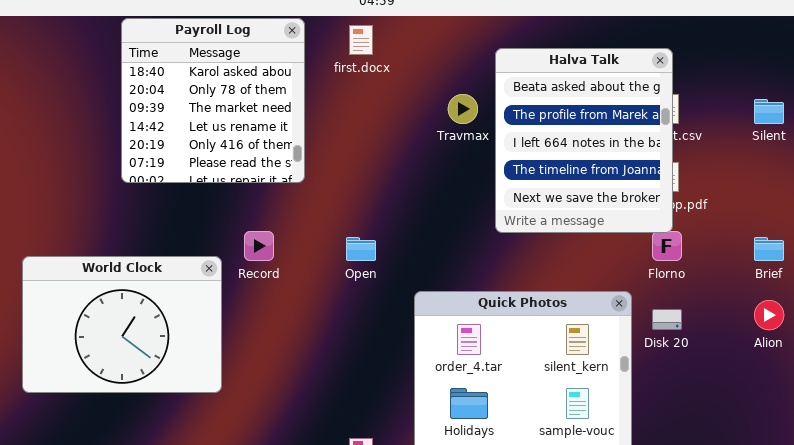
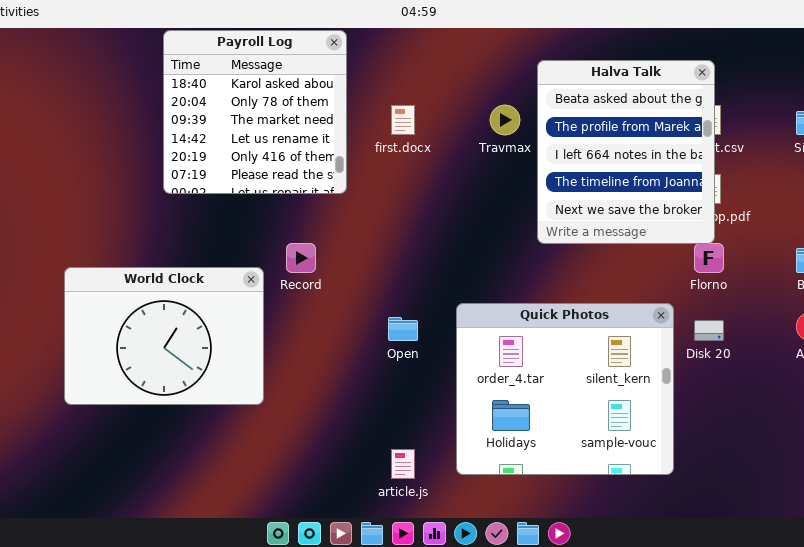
first.docx: [349,25,373,55] -> [391,105,415,135], moved
Open: [346,237,376,261] -> [388,317,418,341], moved

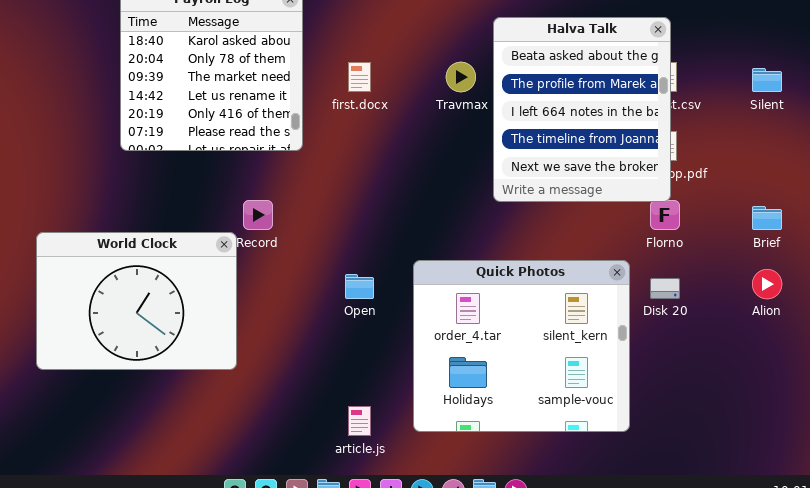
World Clock: [64,267,264,405] -> [36,232,237,370], moved

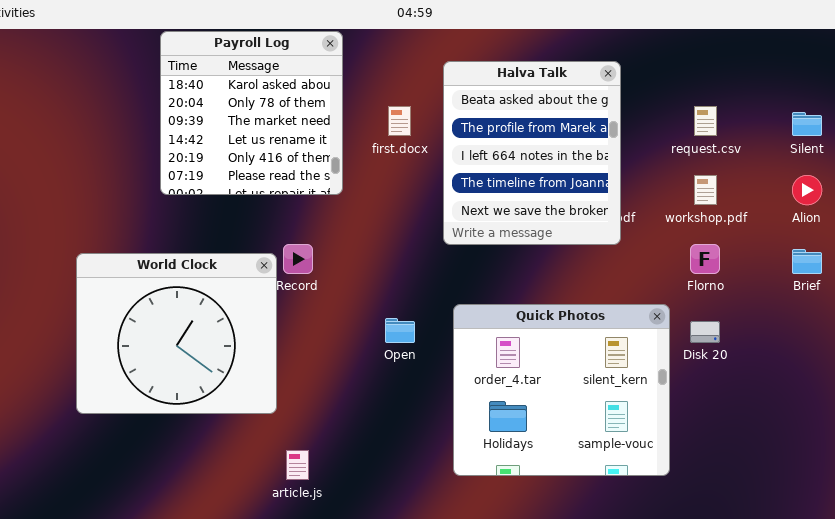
Halva Talk: [493,17,671,202] -> [443,61,621,245], moved
World Clock: [36,232,237,370] -> [76,253,277,414], resized
Alion: [752,269,782,299] -> [792,175,822,205], moved
article.js: [348,406,371,436] -> [286,450,309,480], moved

